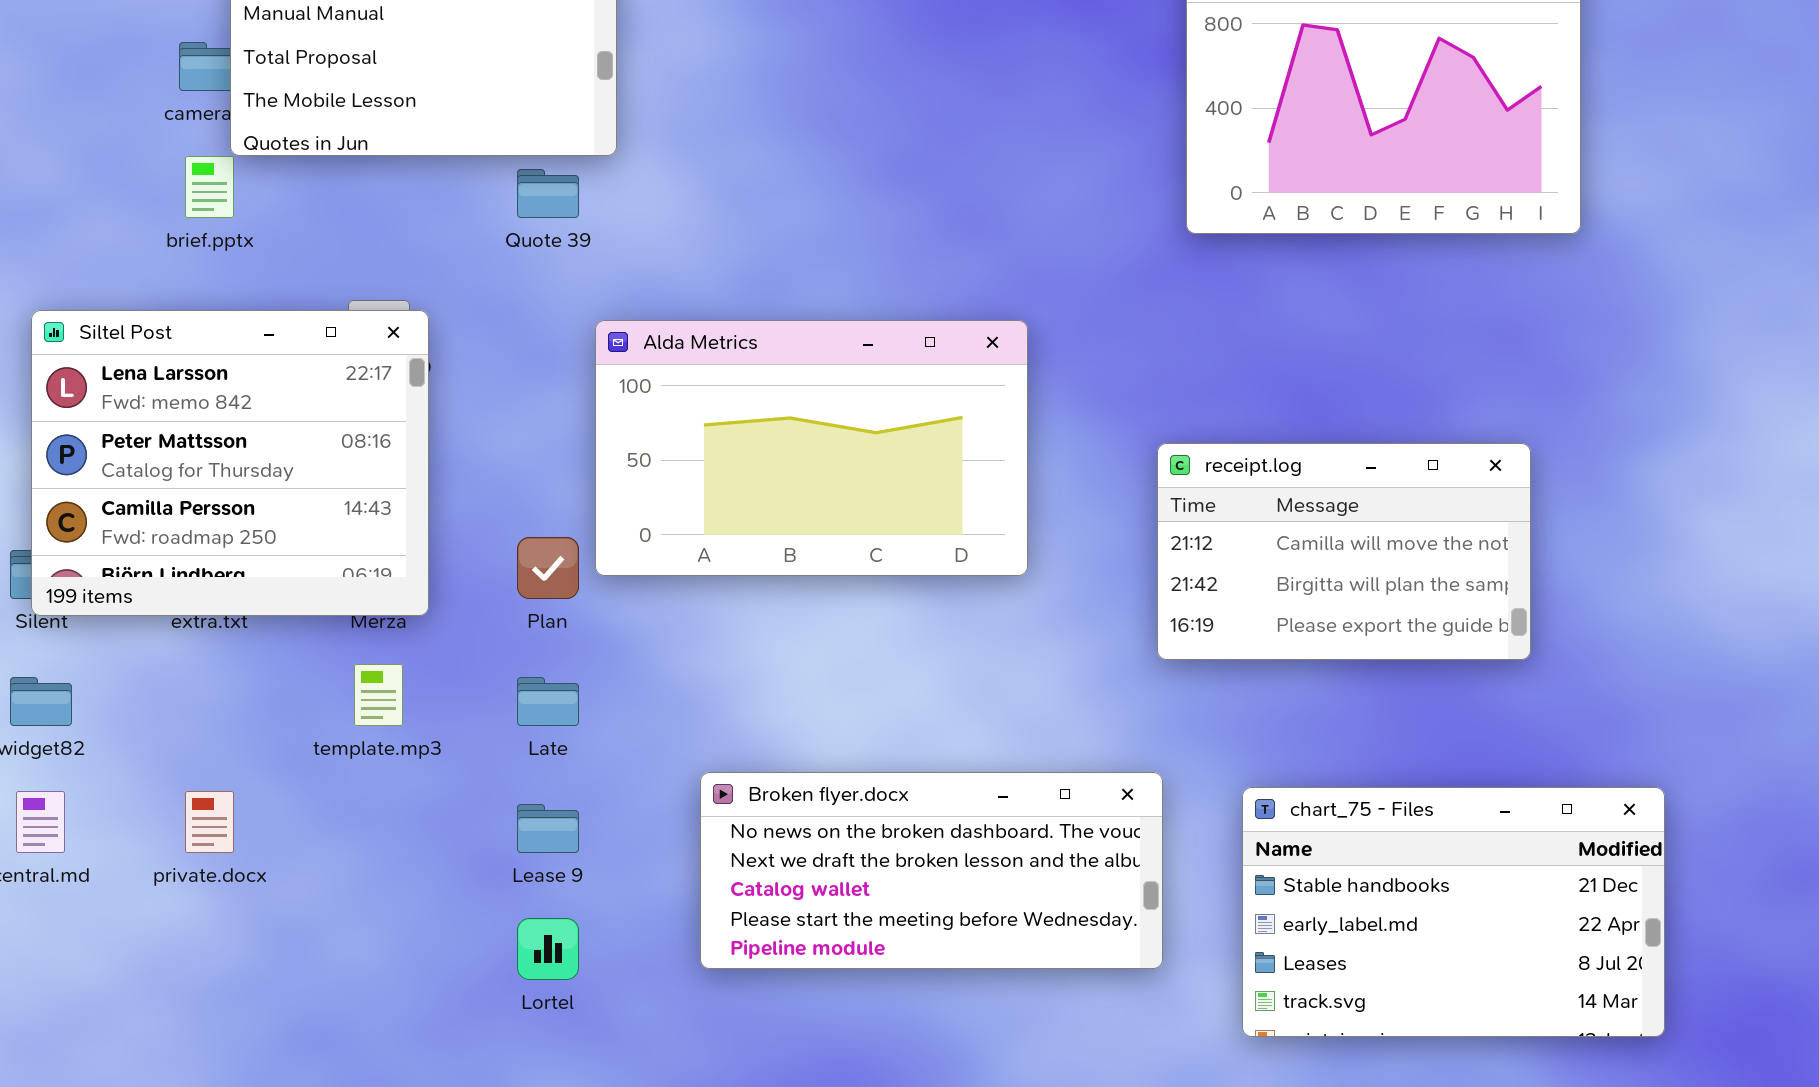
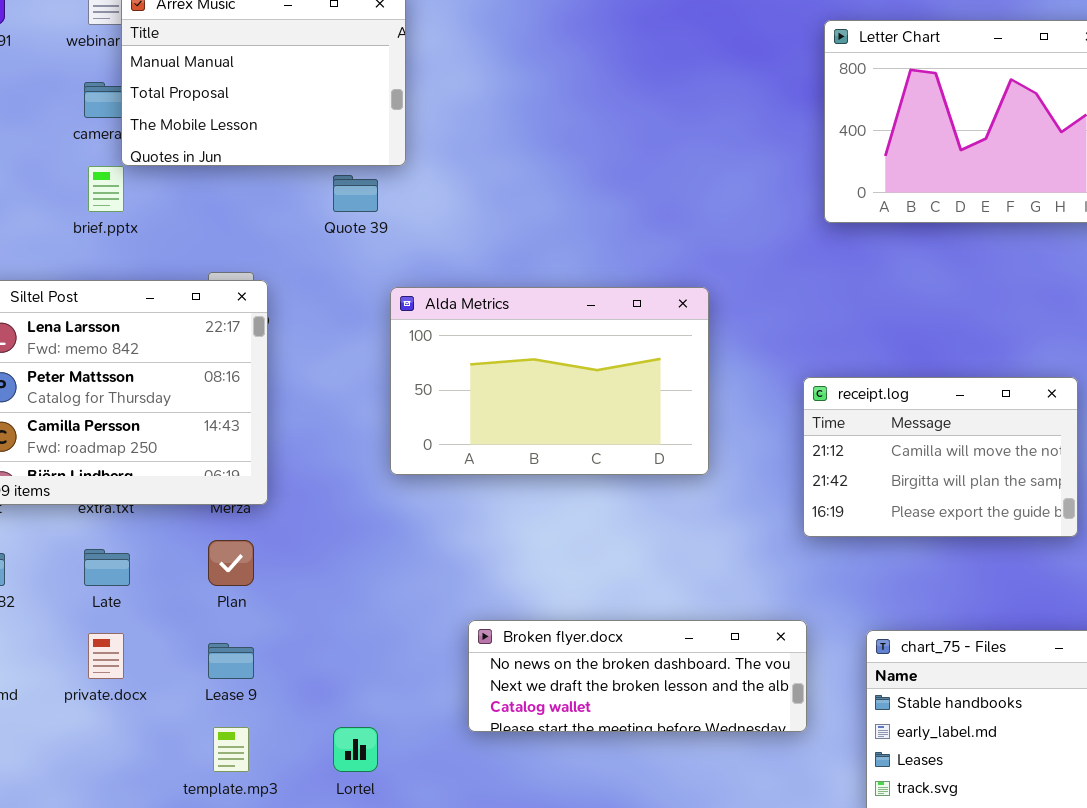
Plan: [517,537,579,599] -> [208,540,254,586], moved
template.mp3: [354,664,403,726] -> [213,727,249,772], moved
Late: [517,677,579,726] -> [84,549,130,586], moved
Broken flyer.docx: [700,772,1163,969] -> [468,620,807,732], resized
Lease 9: [517,804,579,853] -> [208,643,254,679], moved

